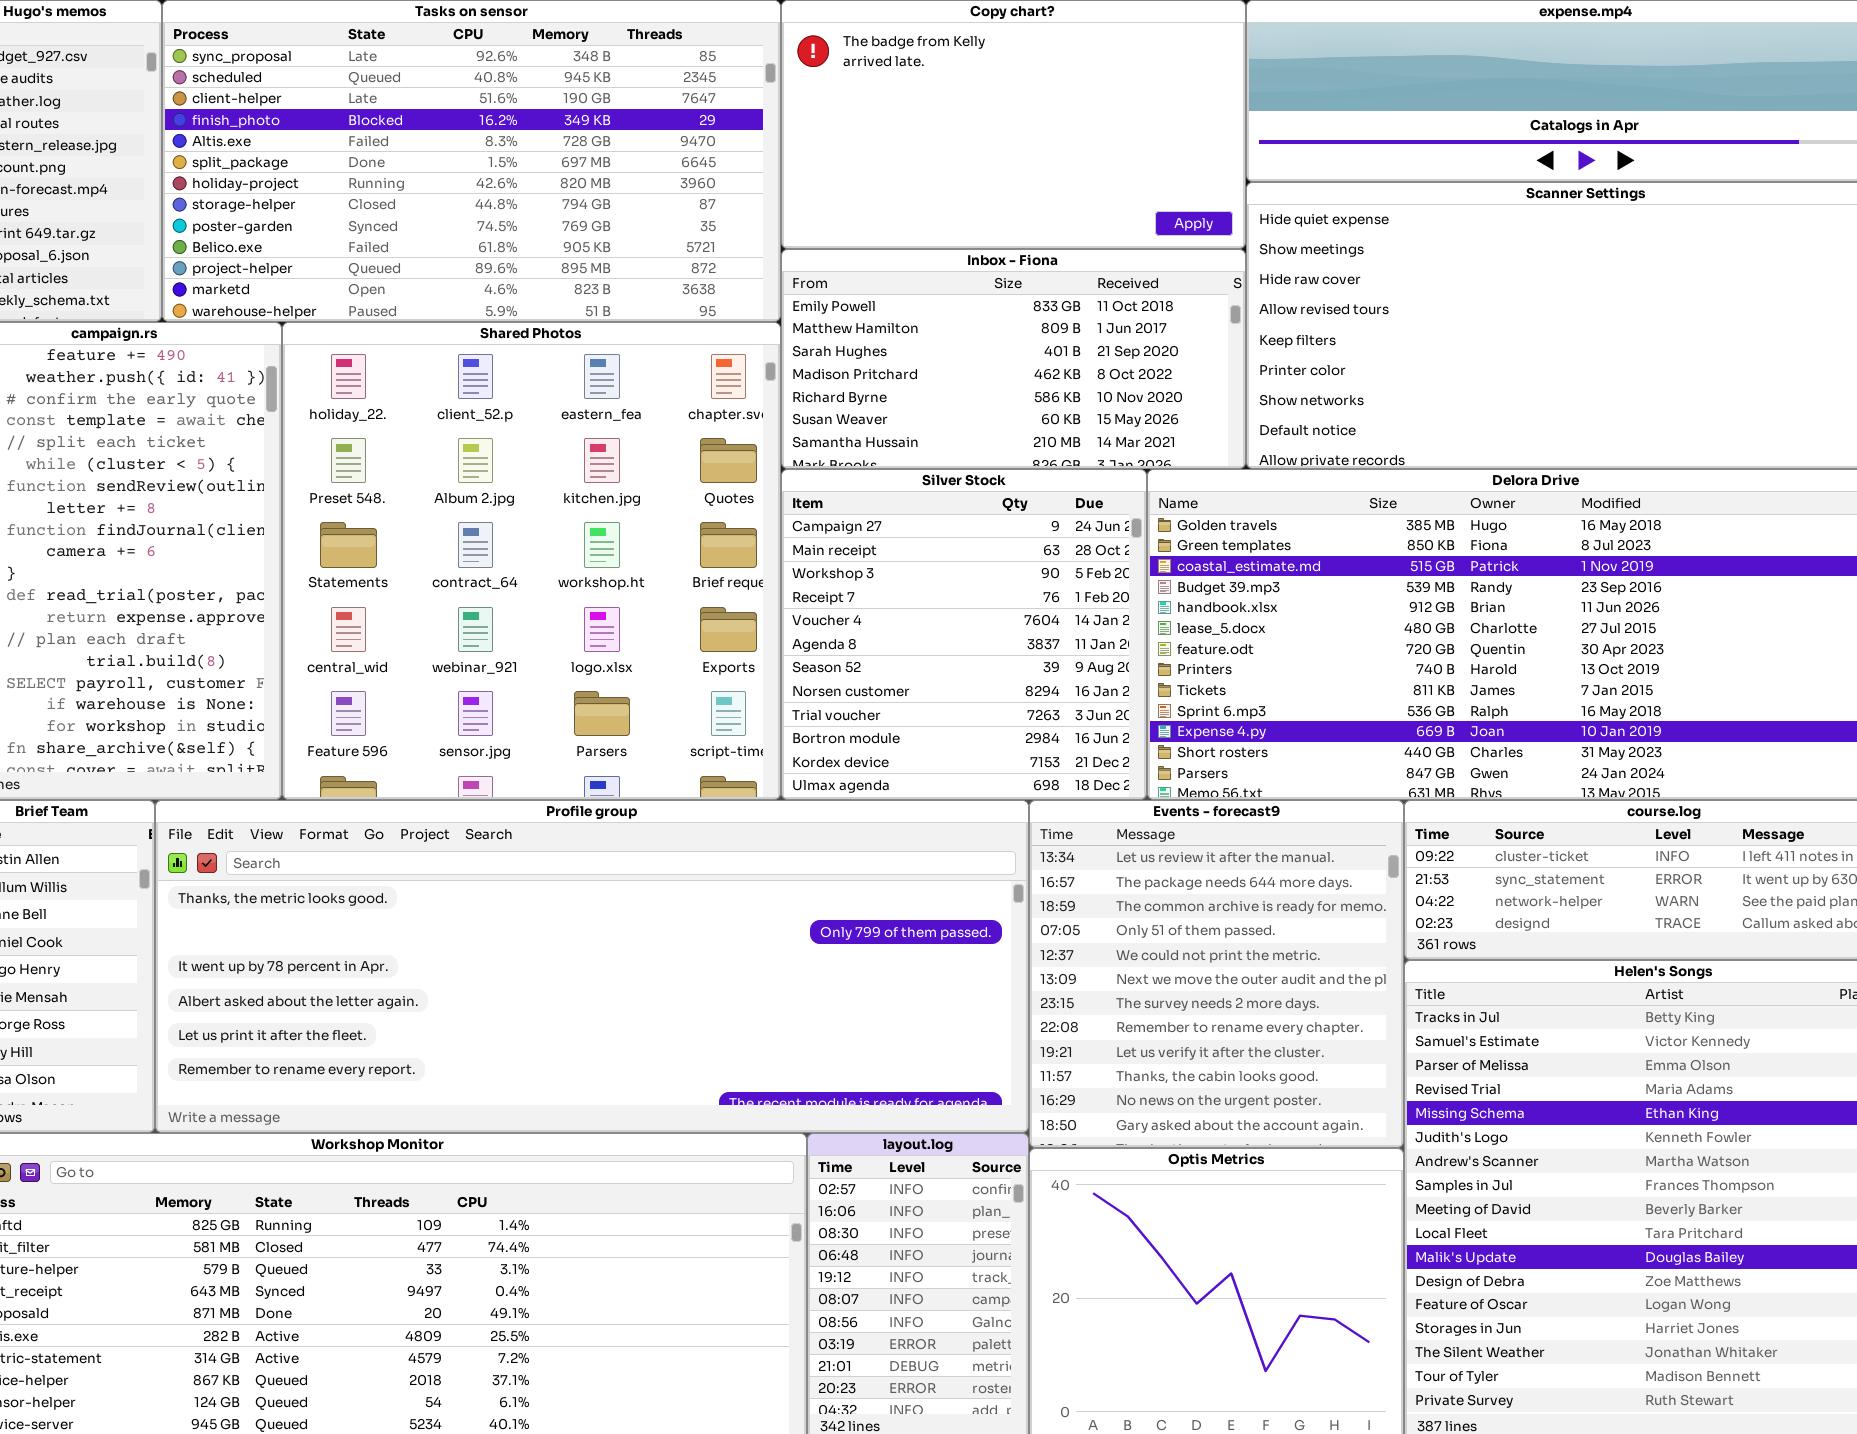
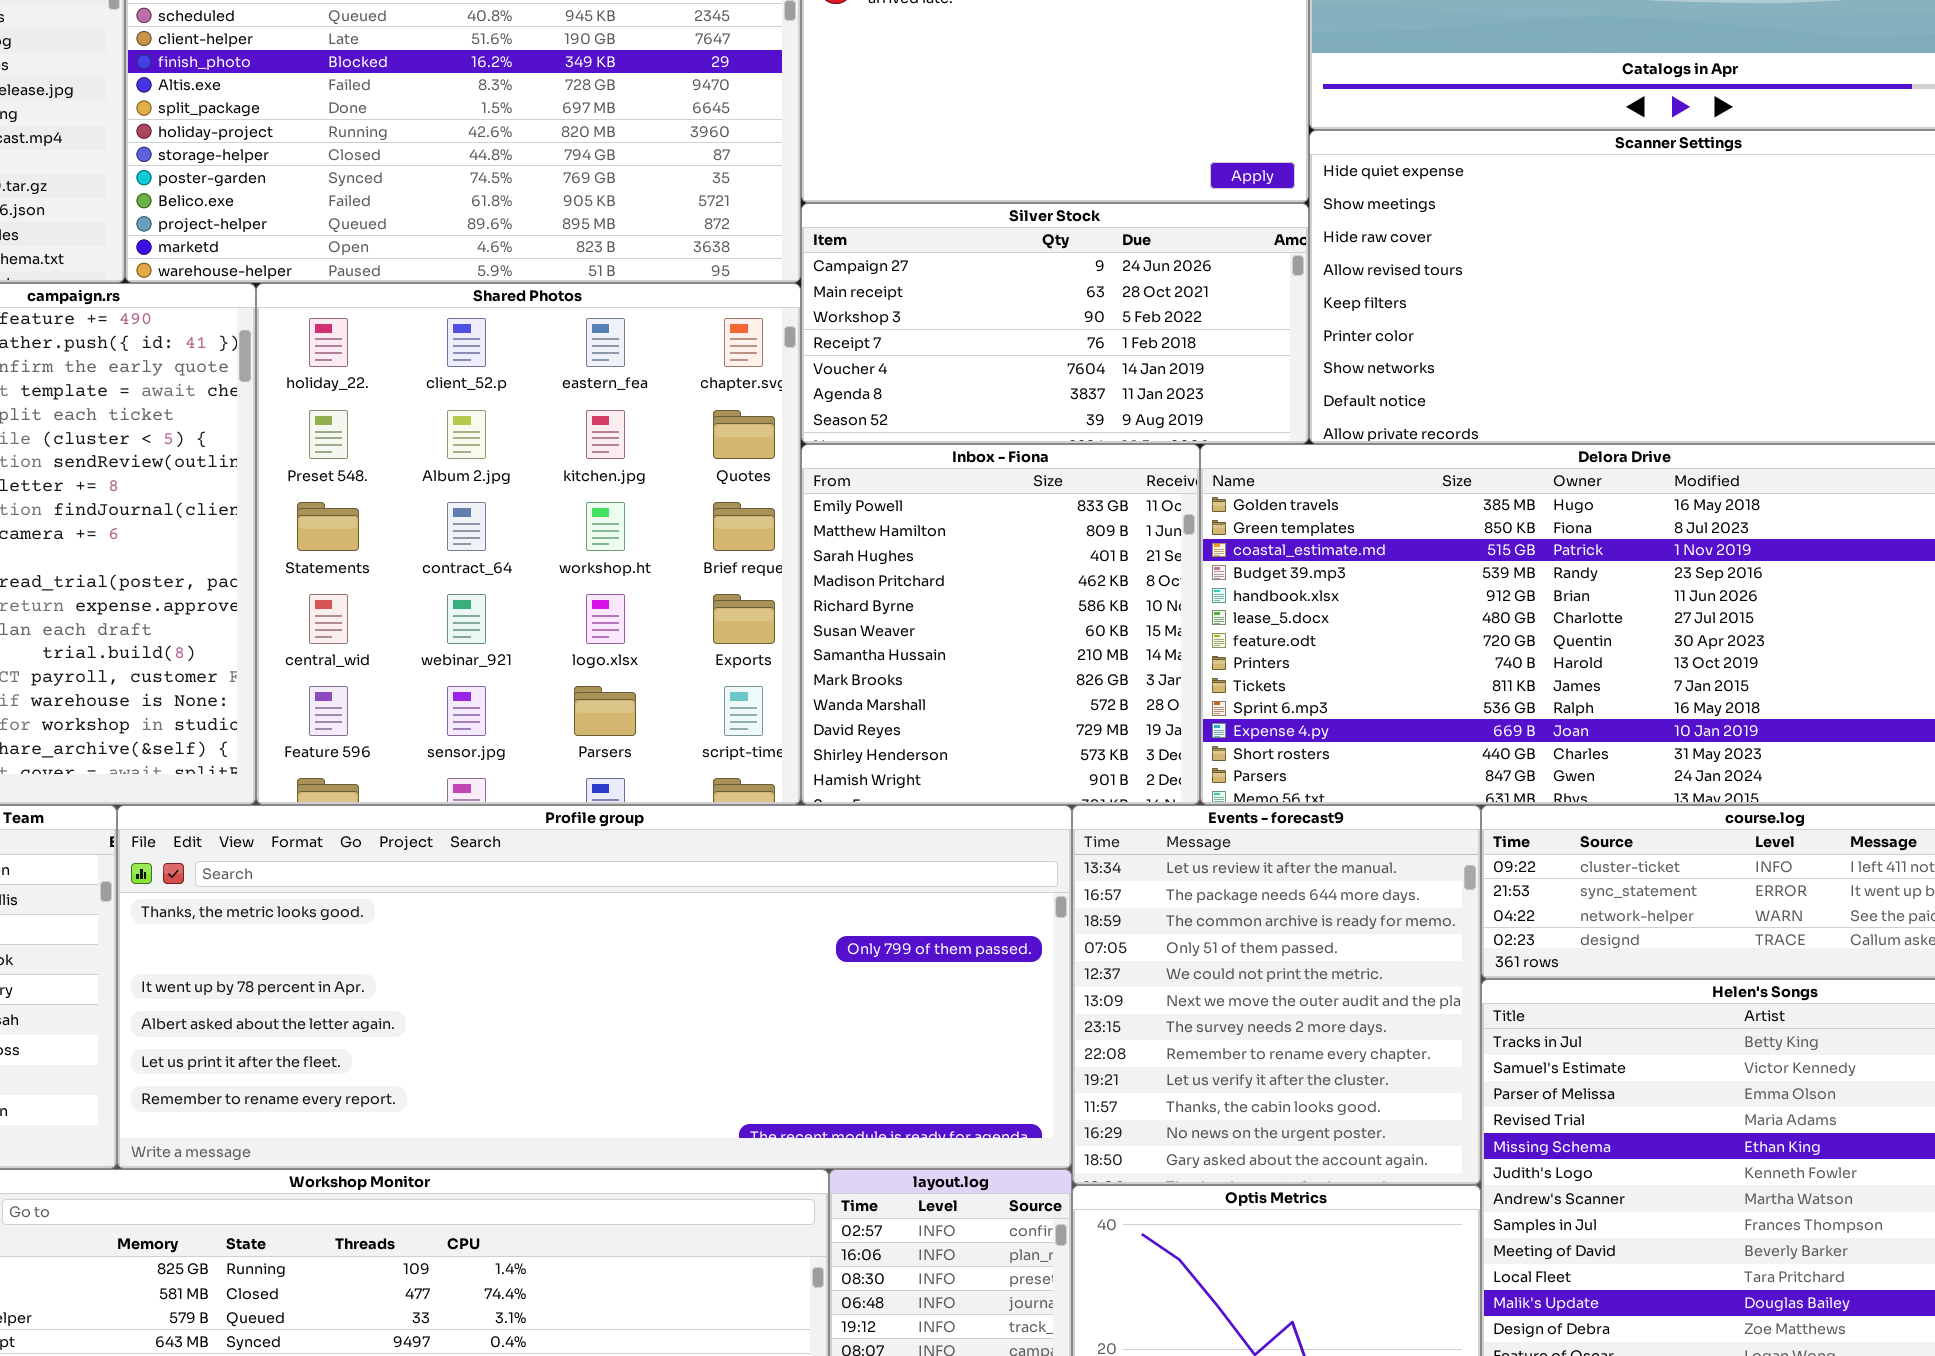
Inbox - Fiona: [781,249,1246,469] -> [801,444,1200,805], moved, resized
Silver Stock: [781,469,1147,800] -> [801,203,1309,444], moved, resized

